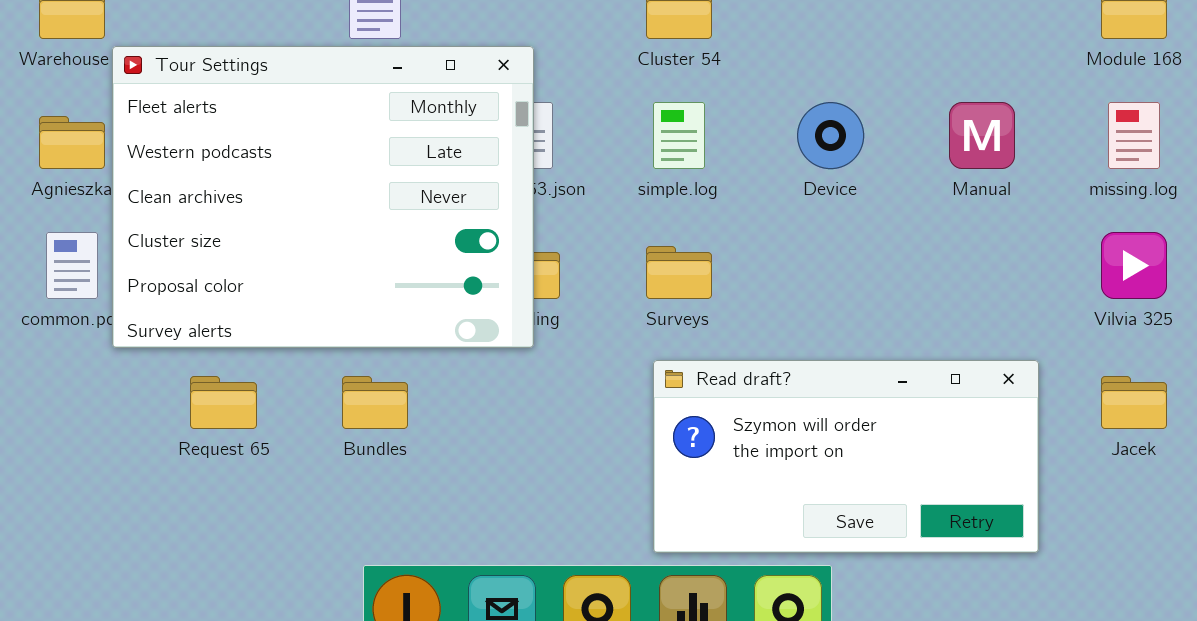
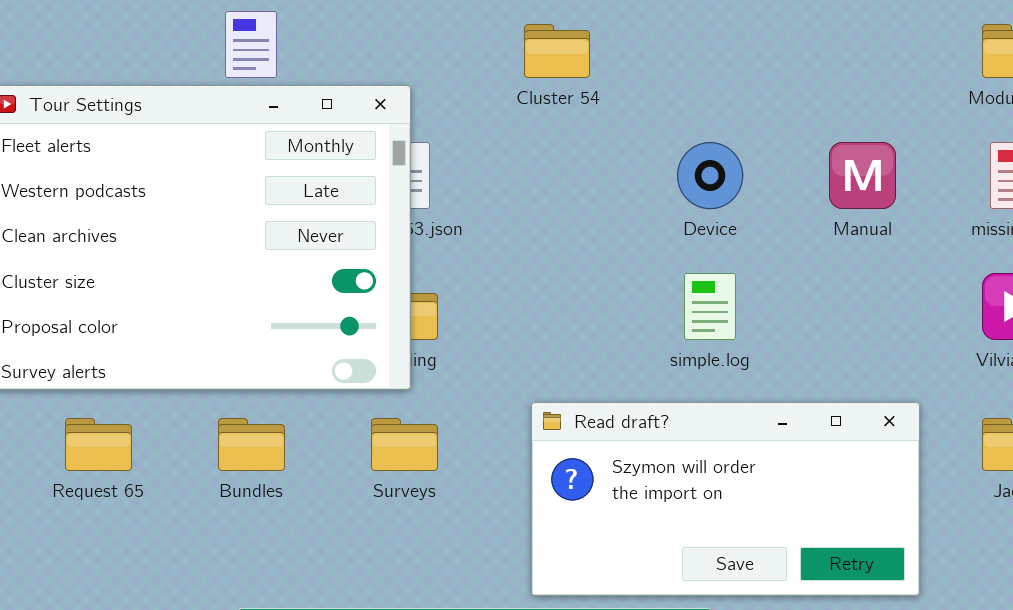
simple.log: [653,102,705,169] -> [684,273,736,340], moved
Surveys: [646,246,712,299] -> [371,418,438,471], moved

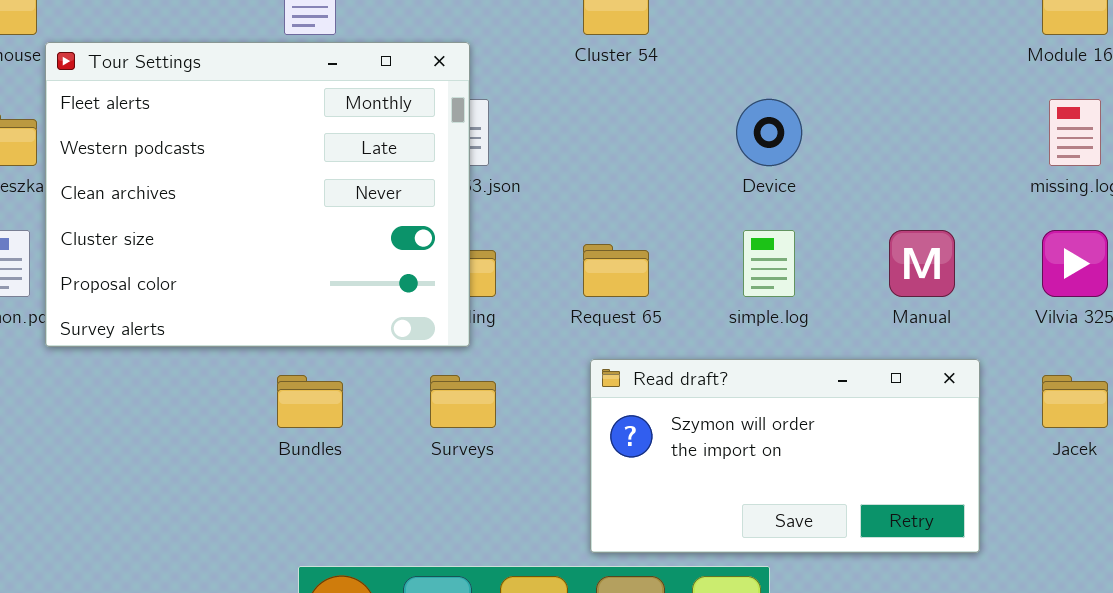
Manual: [829,142,896,209] -> [889,230,955,297], moved
Request 65: [65,418,132,471] -> [583,244,649,297], moved

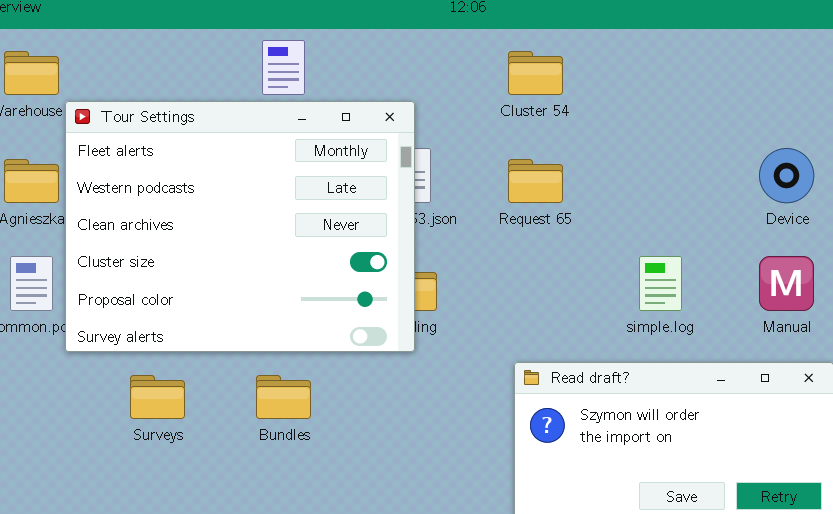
Device: [736,99,802,166] -> [759,148,814,203], moved
Request 65: [583,244,649,297] -> [508,159,563,203], moved
Surveys: [430,375,496,428] -> [130,375,185,419], moved

